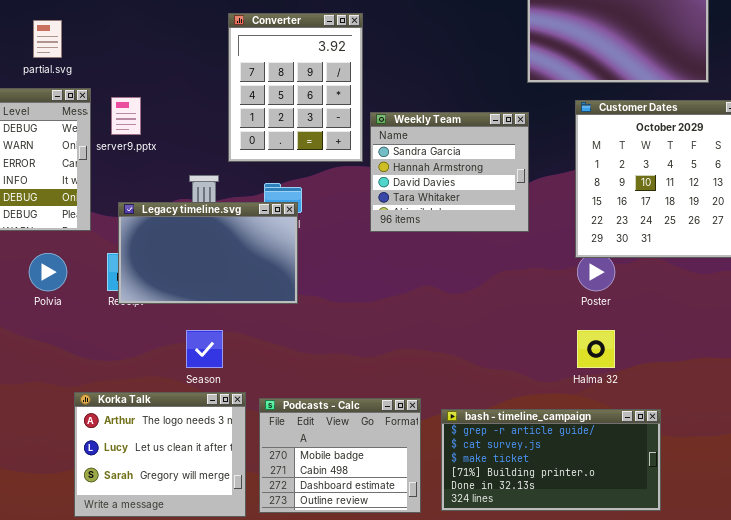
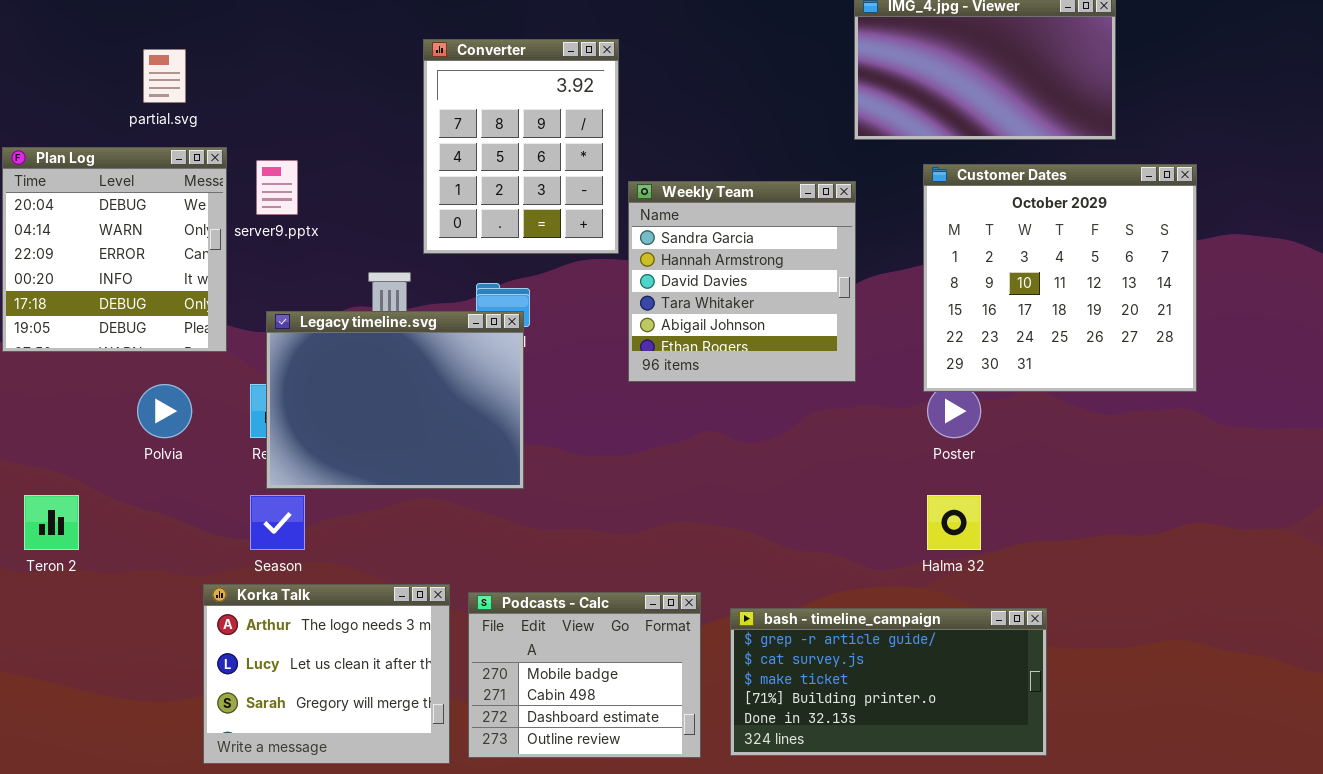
Weekly Team: [370,112,529,232] -> [628,181,856,382], resized
Legacy timeline.svg: [118,202,298,304] -> [266,311,524,489], resized
Season: [186,330,223,368] -> [250,495,305,550], moved

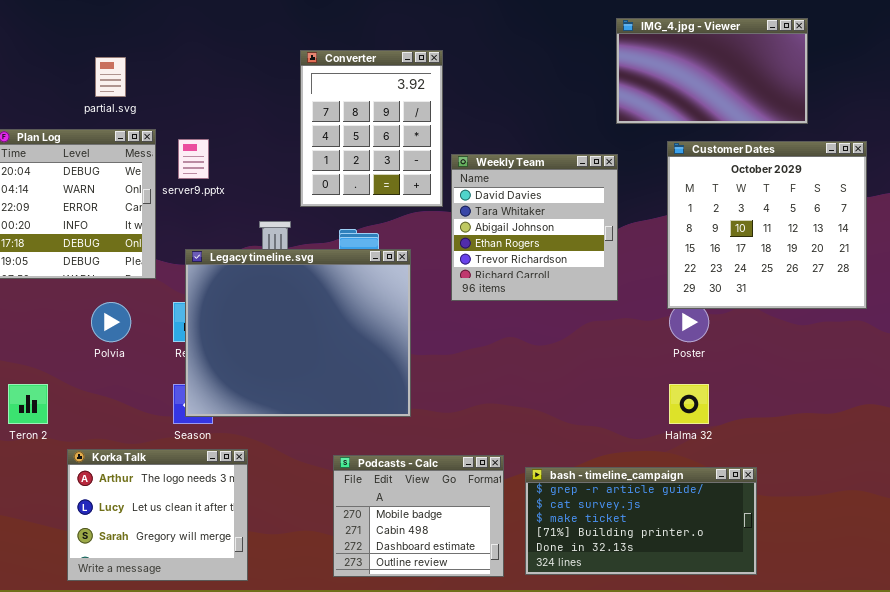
Weekly Team: [628,181,856,382] -> [451,154,618,301], scrolled down 2 rows
Legacy timeline.svg: [266,311,524,489] -> [185,249,411,417], resized
Korka Talk: [203,584,450,764] -> [67,449,248,581], moved

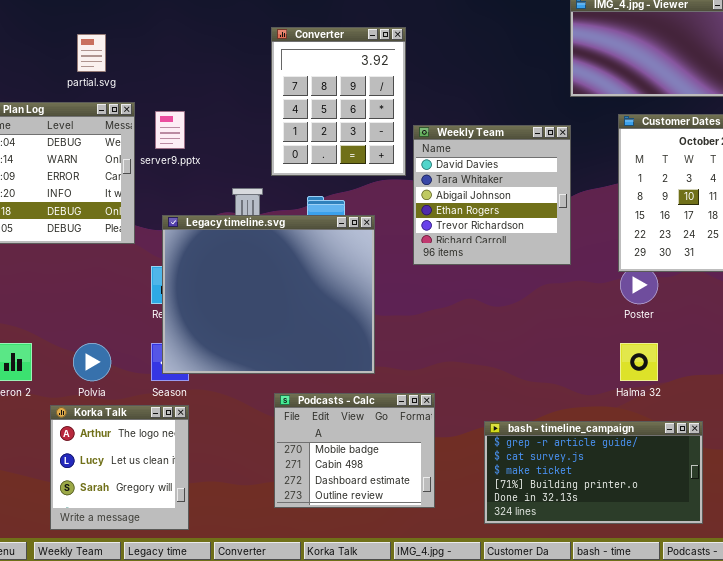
Polvia: [91,302,131,342] -> [73,343,111,381], moved
Korka Talk: [67,449,248,581] -> [50,405,189,530], resized
Podcasts - Calc: [333,455,504,577] -> [274,393,435,508], moved

